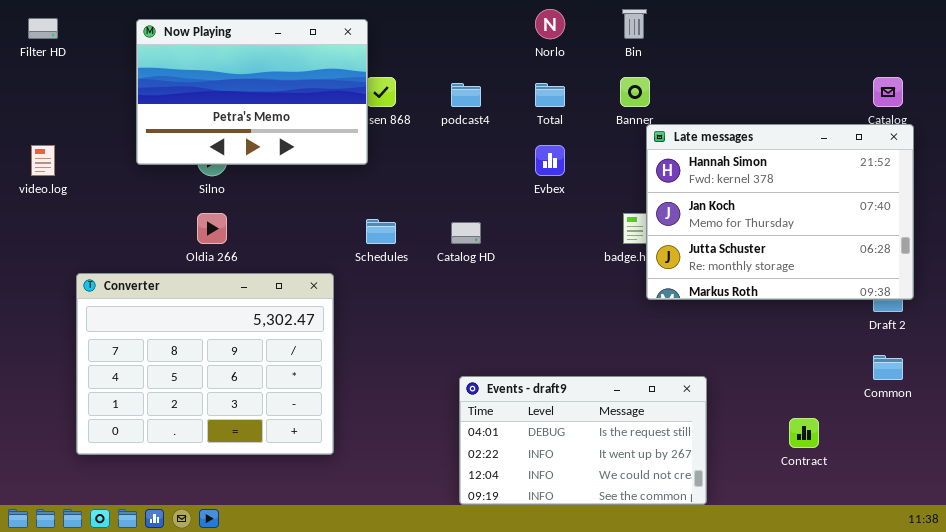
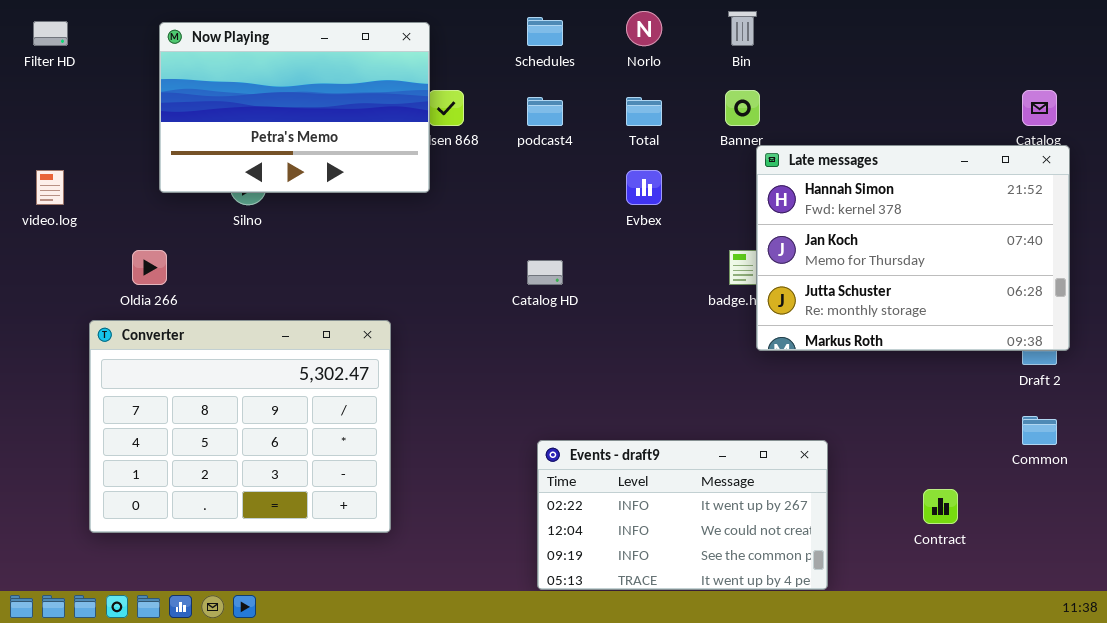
Oldia 266: [197,213,227,244] -> [132,250,167,285], moved
Schedules: [366,219,396,244] -> [527,17,563,46], moved
Events - draft9: [459,376,707,505] -> [537,440,828,590], scrolled down 1 row

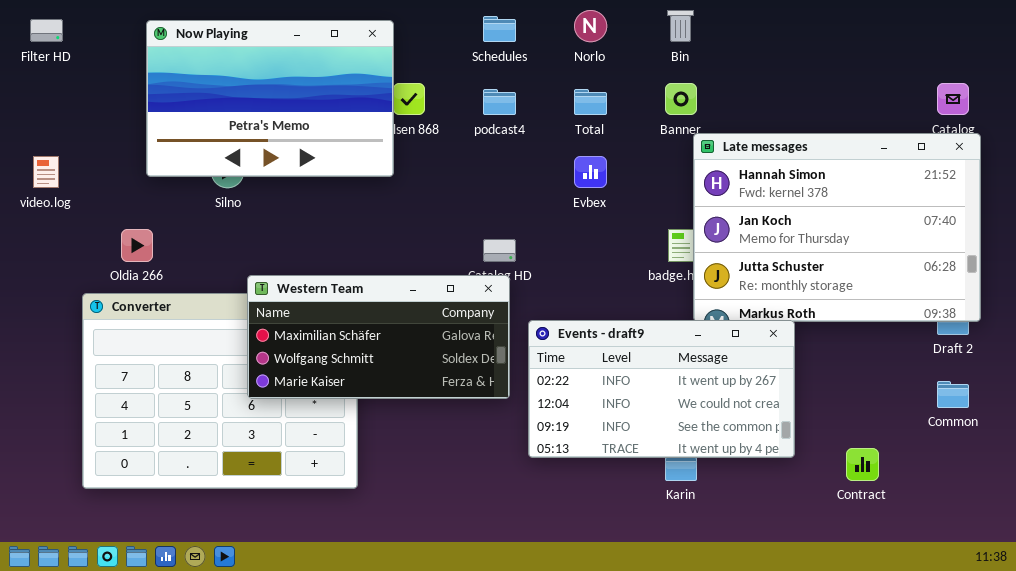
Western Team: none -> [247,275,510,399], opened
Events - draft9: [537,440,828,590] -> [528,320,795,458], moved

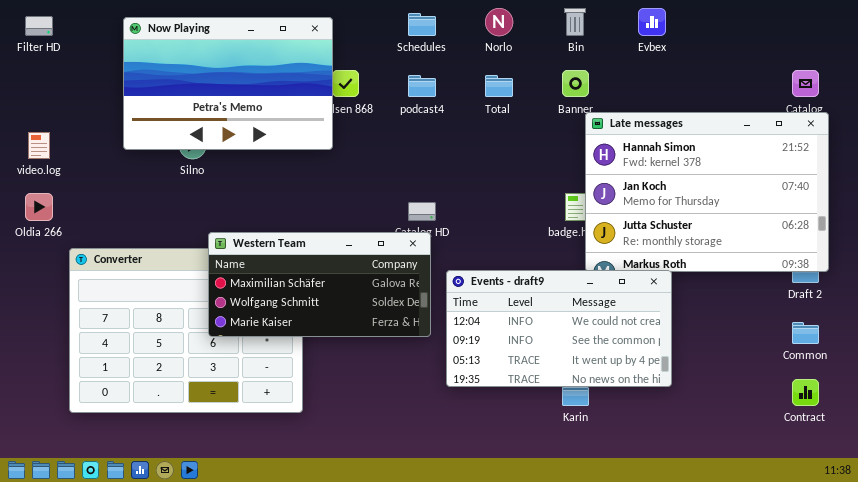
Evbex: [574,156,607,188] -> [638,8,666,36], moved
Oldia 266: [121,229,153,262] -> [25,193,53,221], moved
Events - draft9: [528,320,795,458] -> [446,270,672,387], scrolled down 1 row
Contract: [846,448,879,481] -> [792,379,819,406], moved

